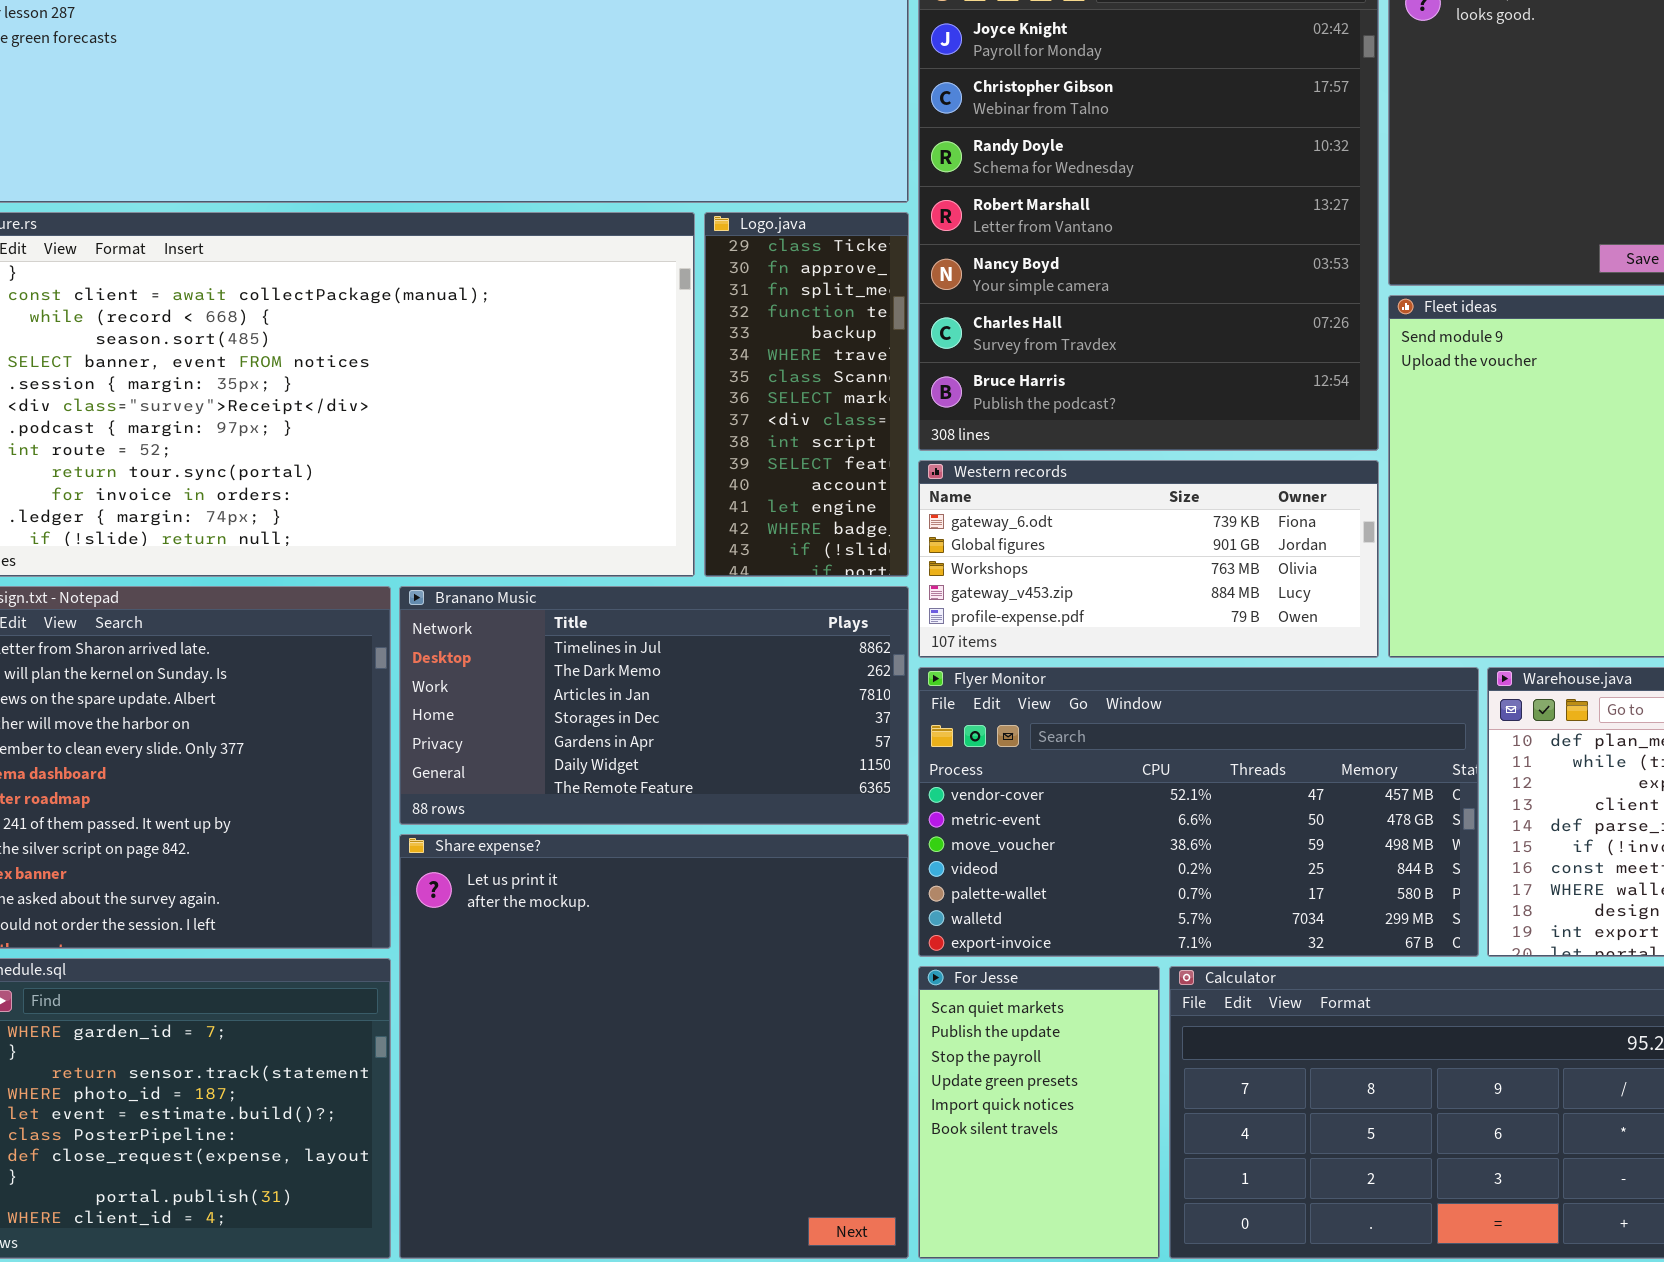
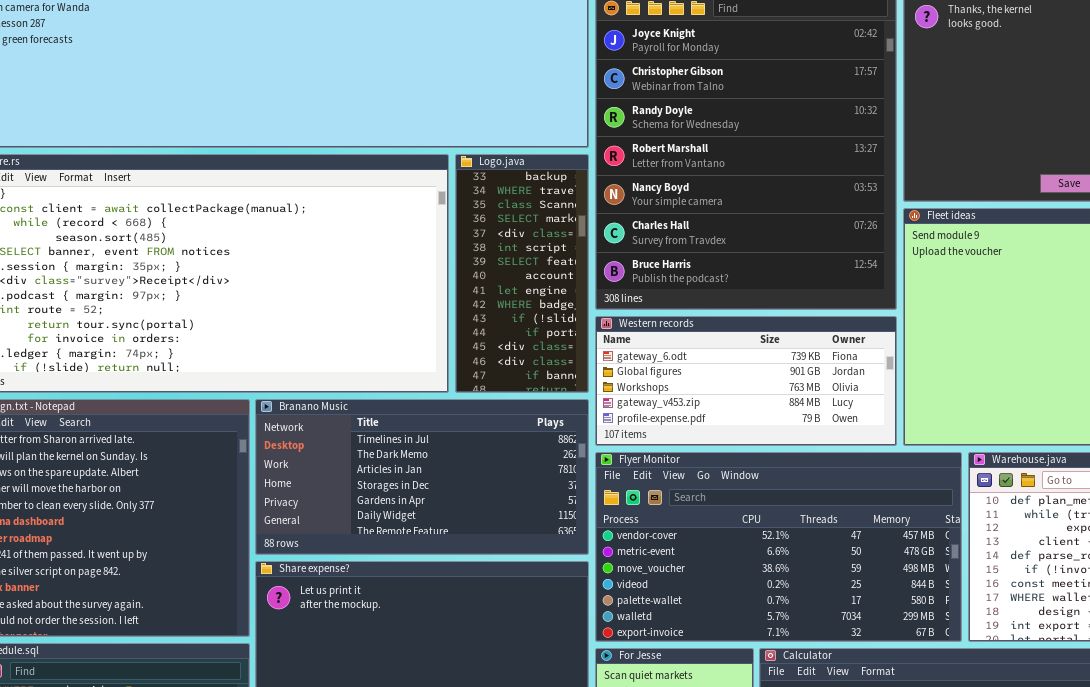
Logo.java: [704,212,909,577] -> [455,154,589,393], scrolled down 4 rows

